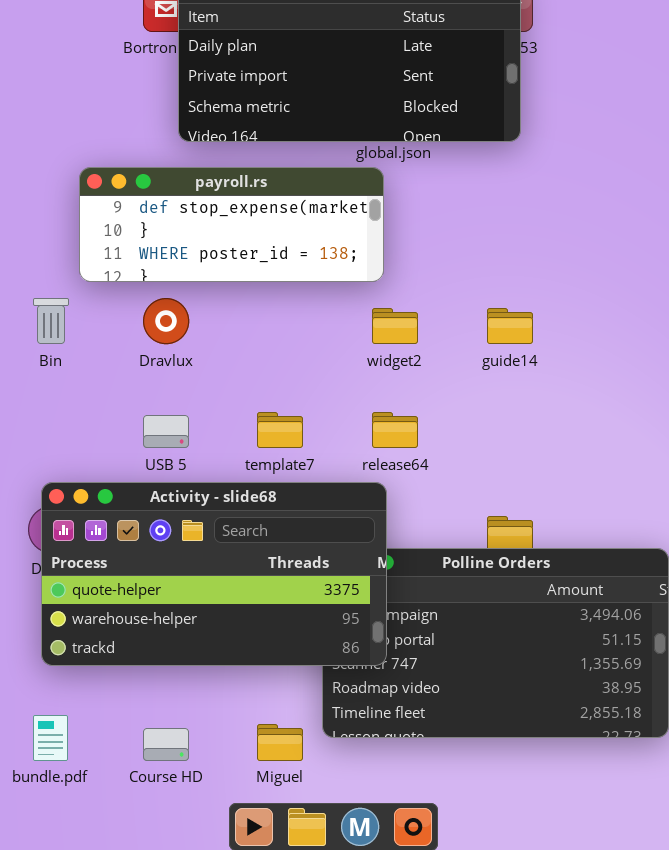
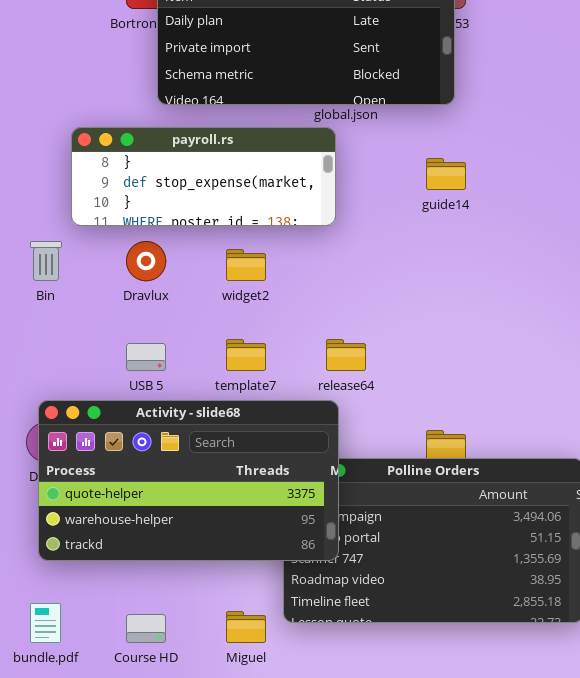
payroll.rs: [79,167,384,282] -> [71,127,336,226], scrolled up 1 row
widget2: [372,308,418,344] -> [226,249,266,281], moved
guide14: [487,308,533,344] -> [426,158,466,190], moved

